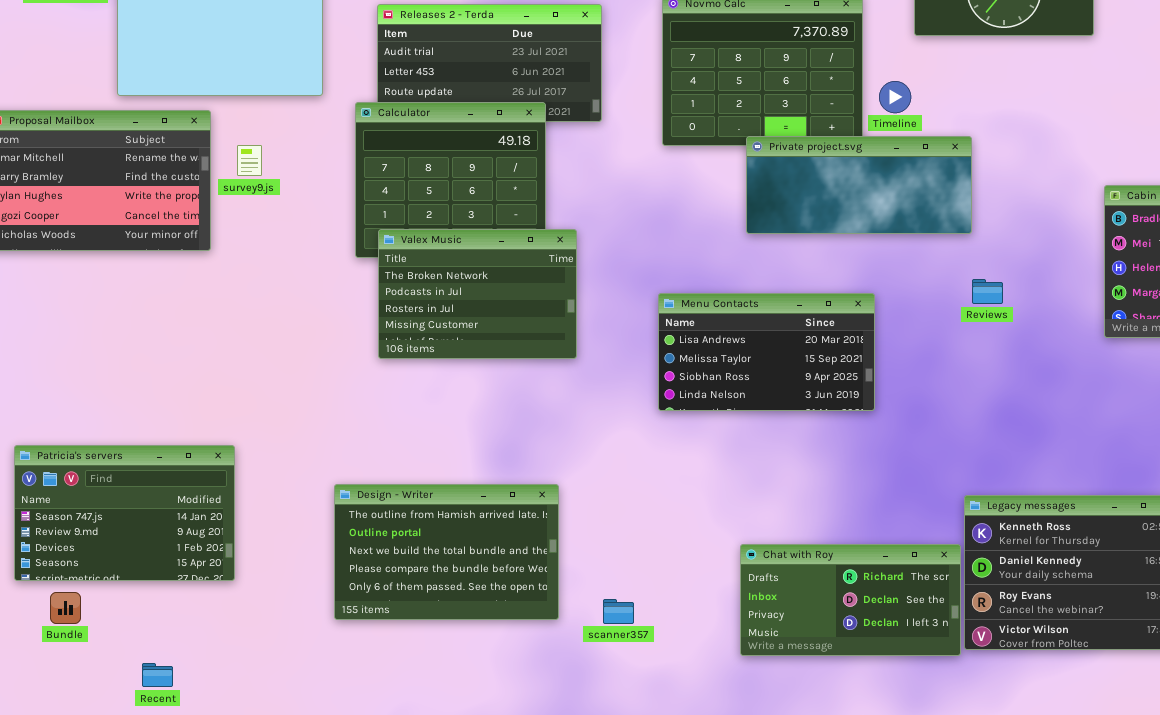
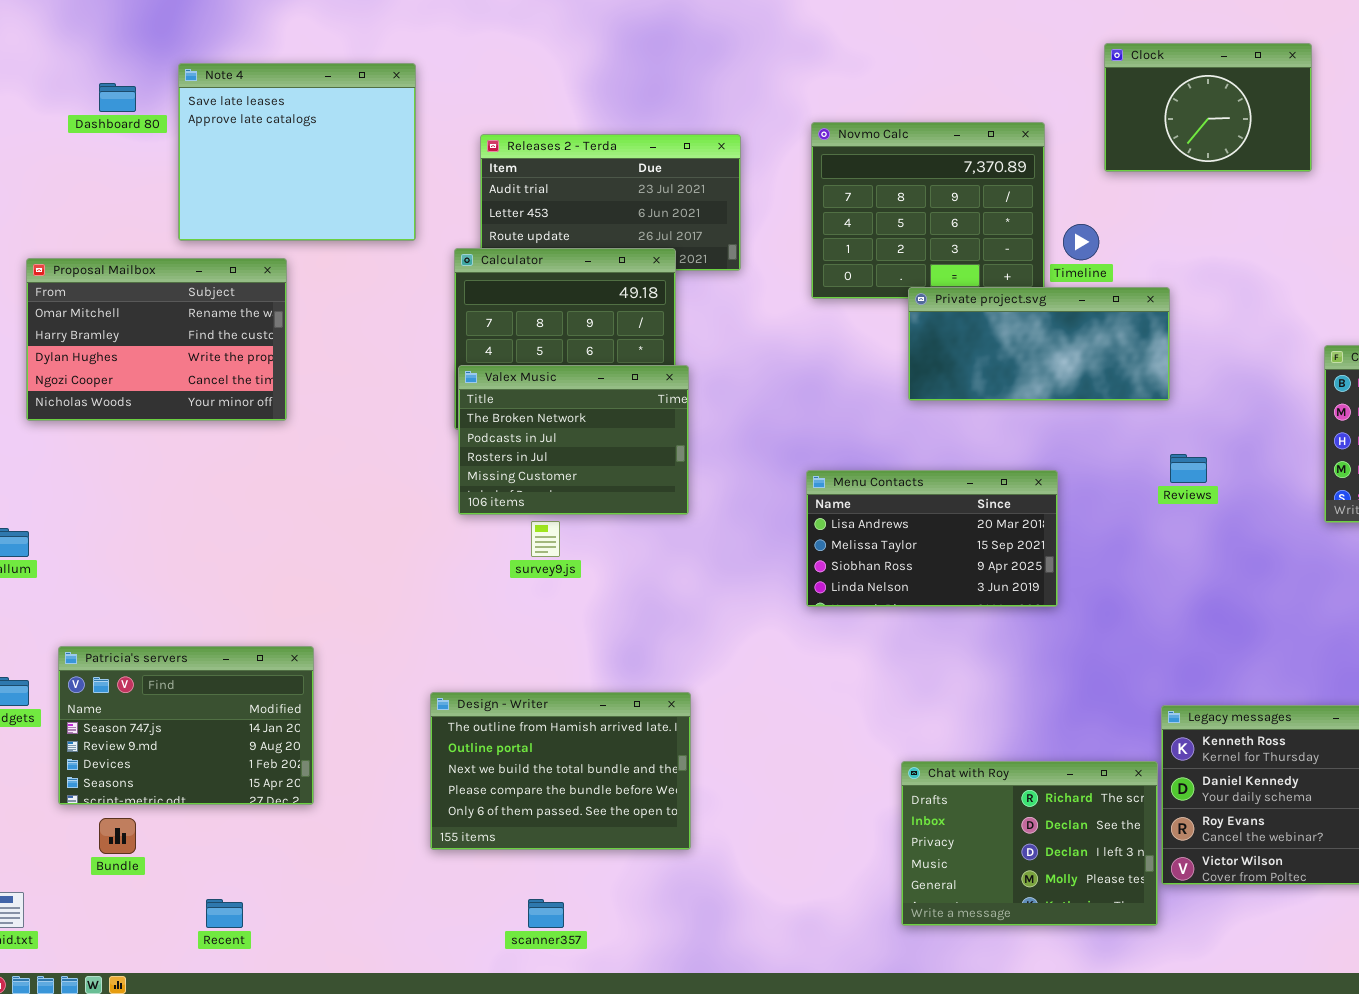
survey9.js: [237,145,262,176] -> [531,521,560,557], moved
Valex Music: [378,229,577,359] -> [458,365,689,515], moved
Chat with Roy: [740,544,961,656] -> [901,761,1158,926], resized
scanner357: [603,599,634,624] -> [528,899,564,928], moved

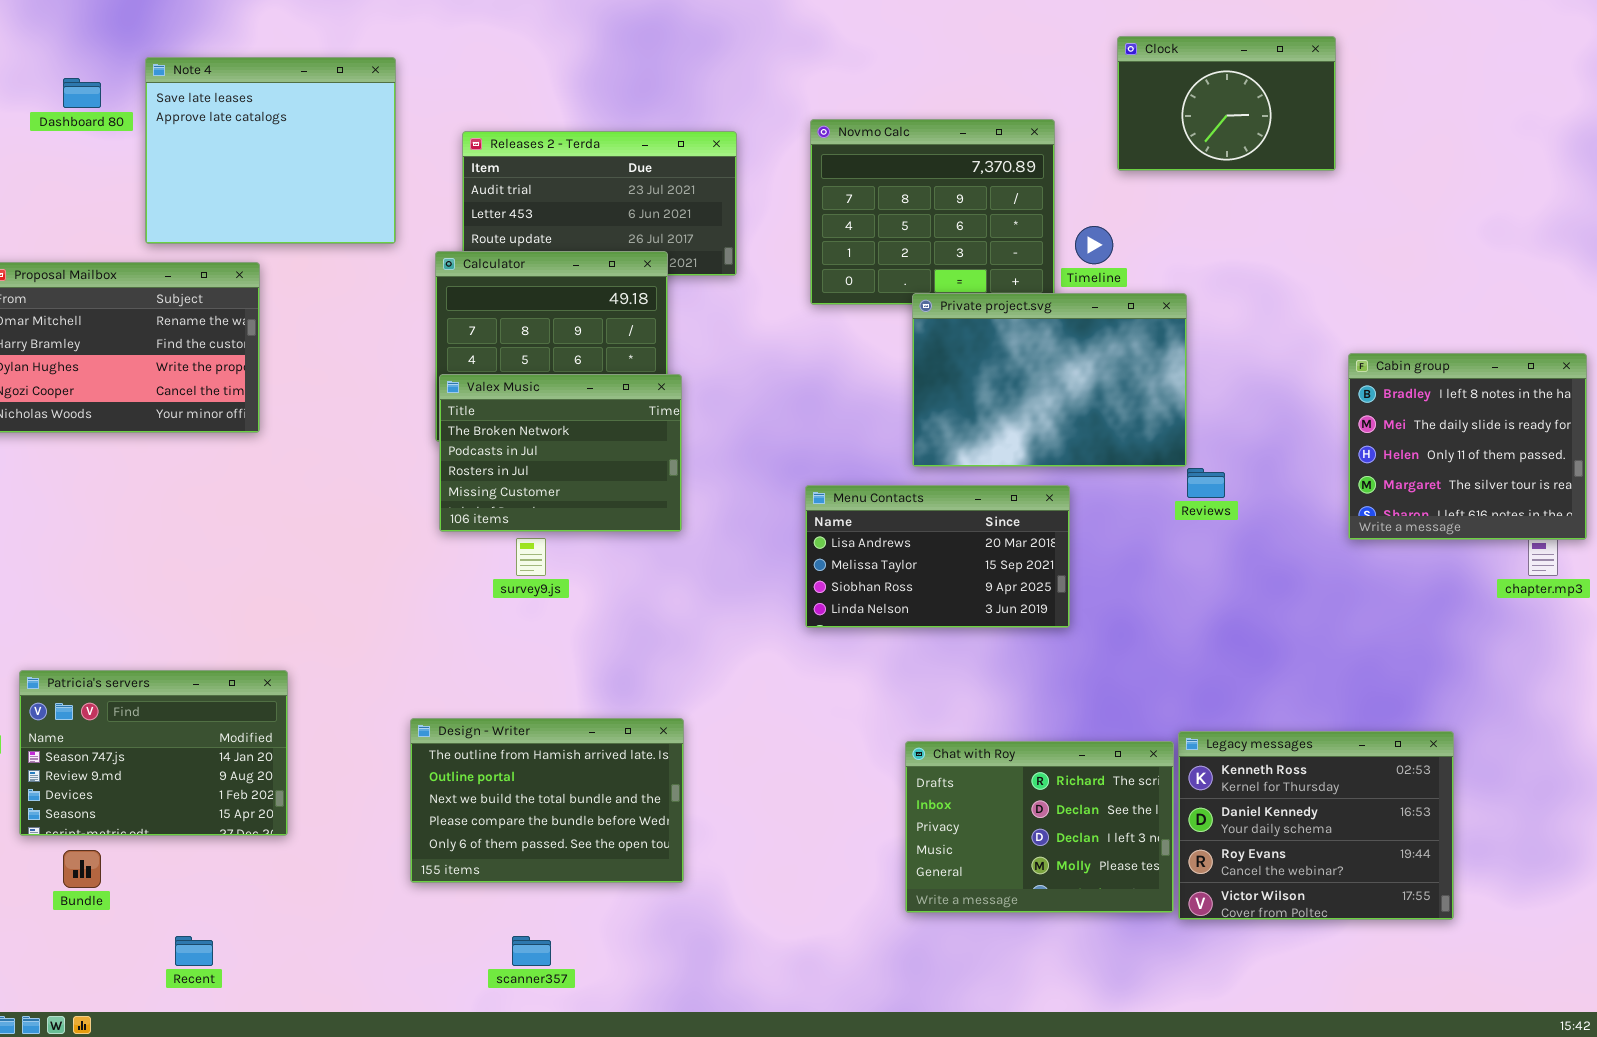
Private project.svg: [908,287,1170,401] -> [912,293,1187,467], resized
Chat with Roy: [901,761,1158,926] -> [905,741,1174,913], moved

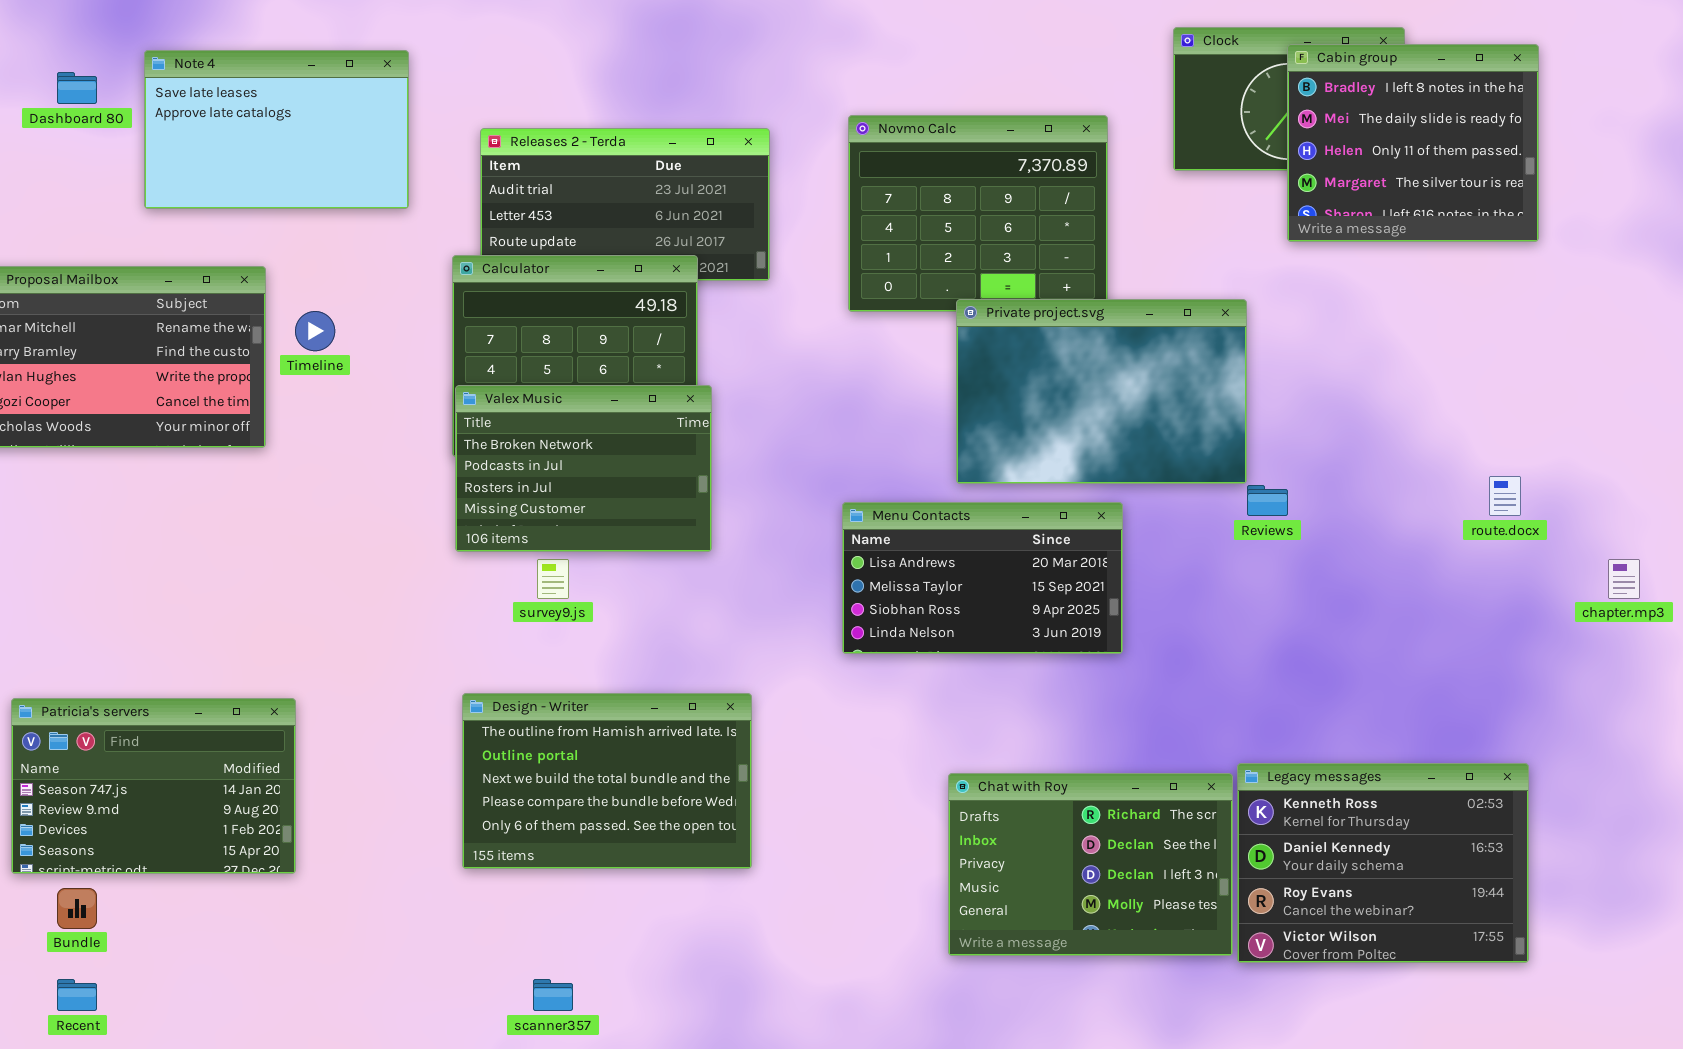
Note 4: [145,57,396,244] -> [144,50,409,209], resized
Timeline: [1075,226,1113,264] -> [295,311,335,351], moved
Cabin group: [1348,353,1587,540] -> [1287,44,1539,242], moved
Design - Writer: [410,718,684,883] -> [462,693,752,869], moved
Recent: [175,936,213,966] -> [57,979,97,1011], moved

